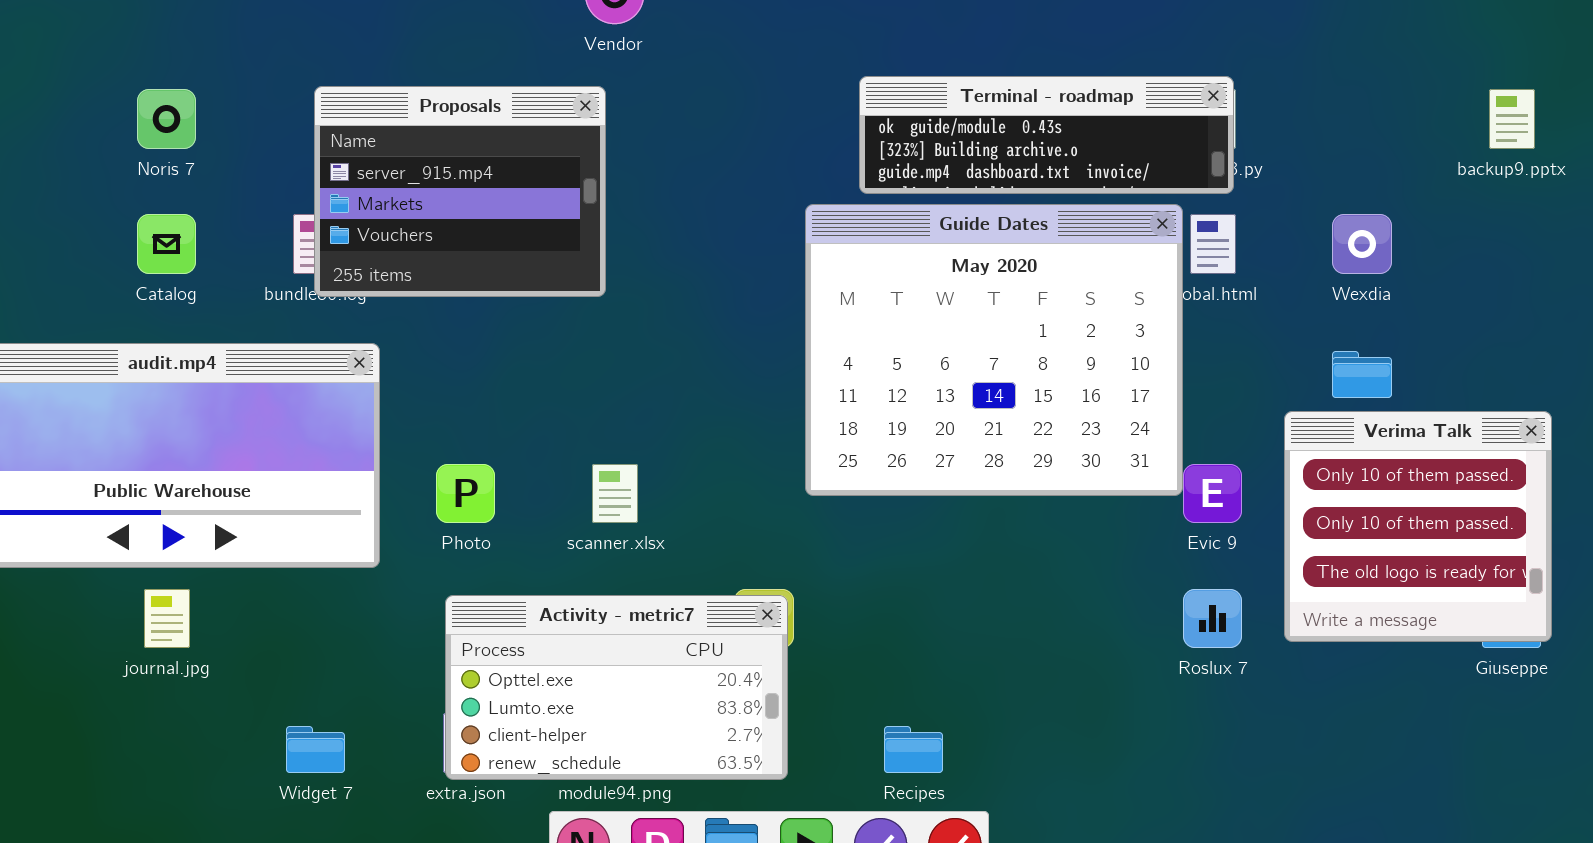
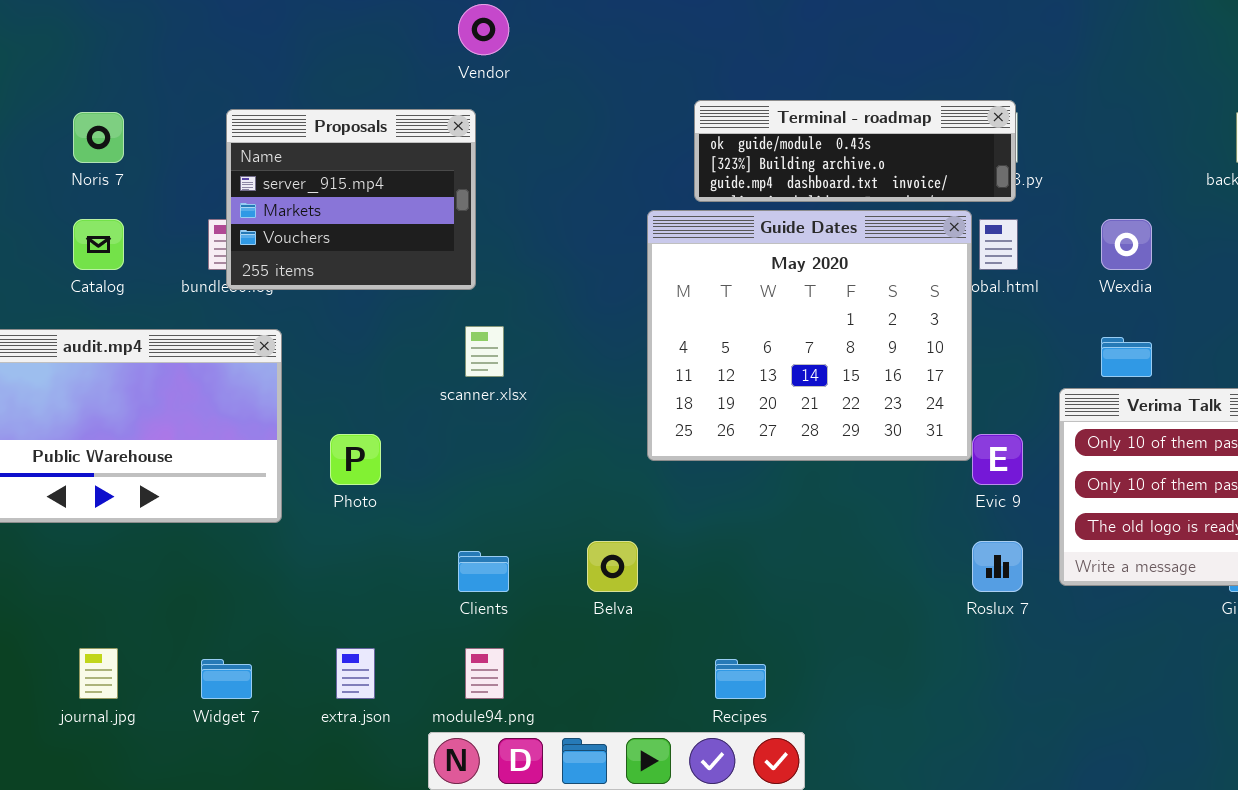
scanner.xlsx: [592,464,638,523] -> [465,326,504,377], moved
journal.jpg: [144,589,190,648] -> [79,648,118,699], moved
Activity - metric7: [445,595,788,780] -> none, closed

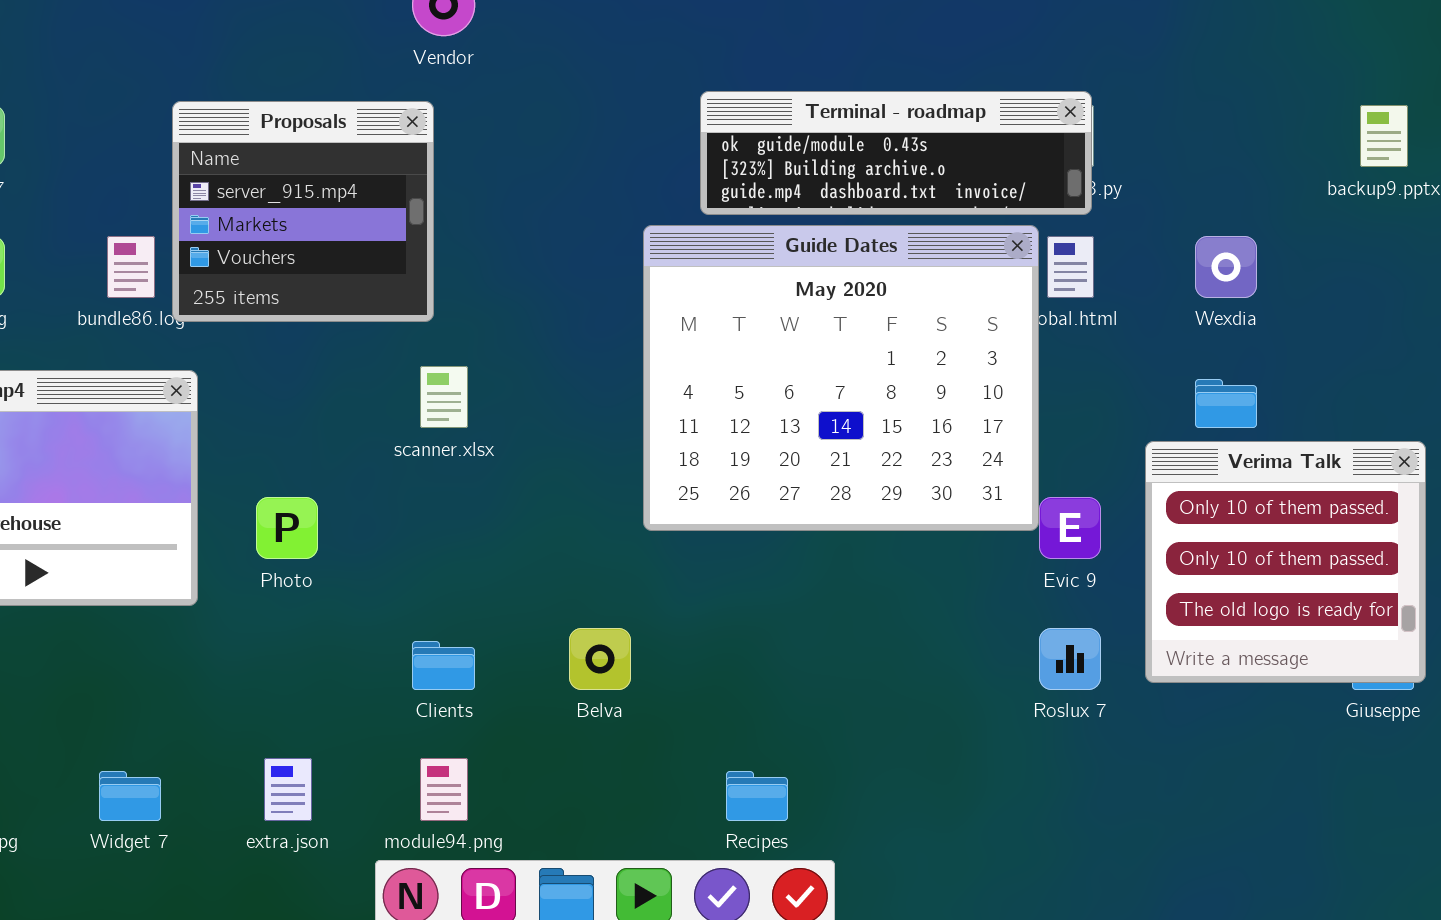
Proposals: [226,109,476,290] -> [172,101,434,322], resized

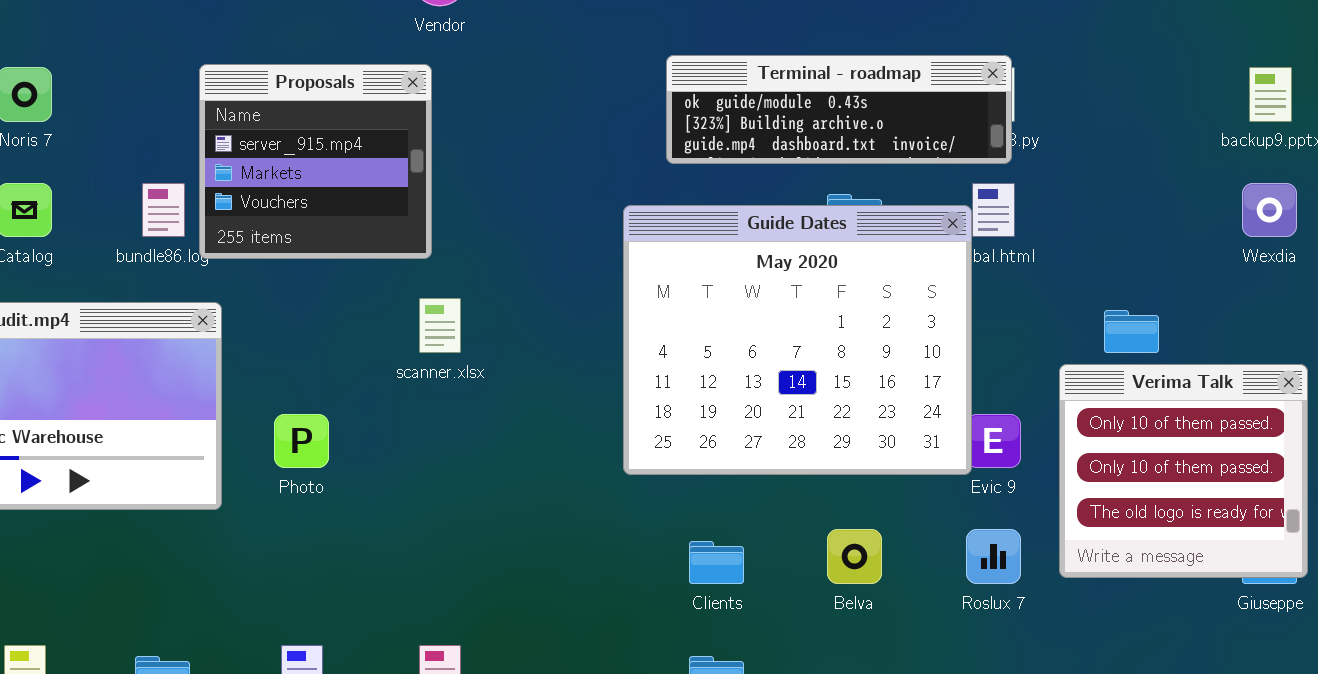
Guide Dates: [643,225,1039,531] -> [623,205,972,475], moved
Wexdia: [1195,236,1257,298] -> [1242,183,1297,237], moved
Belva: [569,628,631,690] -> [827,529,882,584], moved
Clients: [412,641,475,690] -> [689,541,744,584], moved

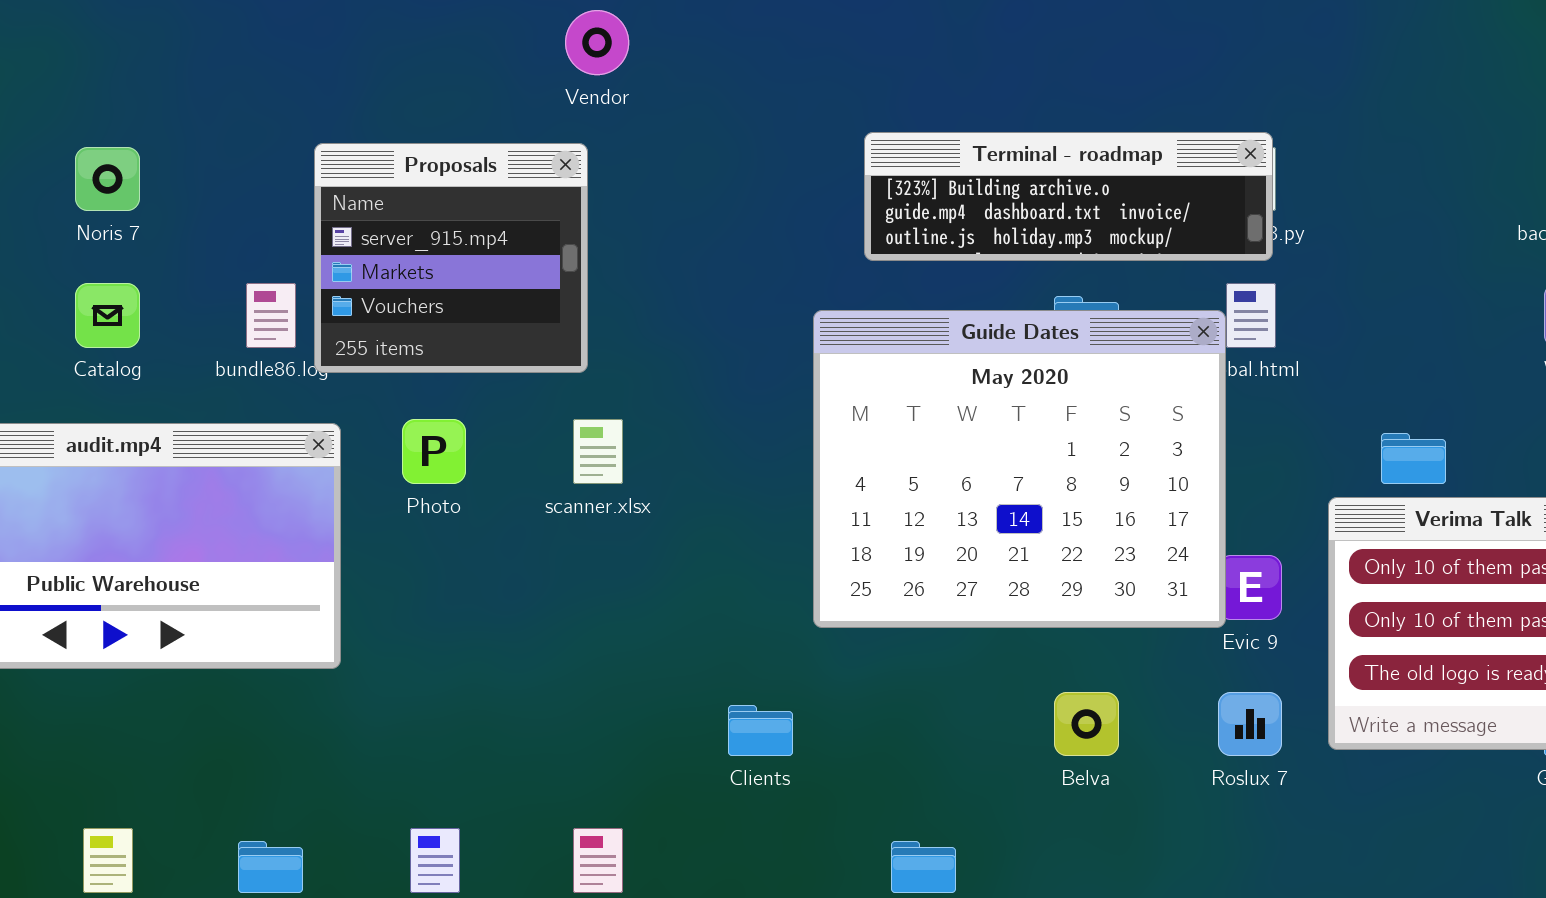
Terminal - roadmap: [666,55,1012,164] -> [864,132,1273,261], scrolled down 1 row
Photo: [274,414,329,468] -> [402,419,466,484], moved
Clients: [689,541,744,584] -> [728,705,793,756], moved

